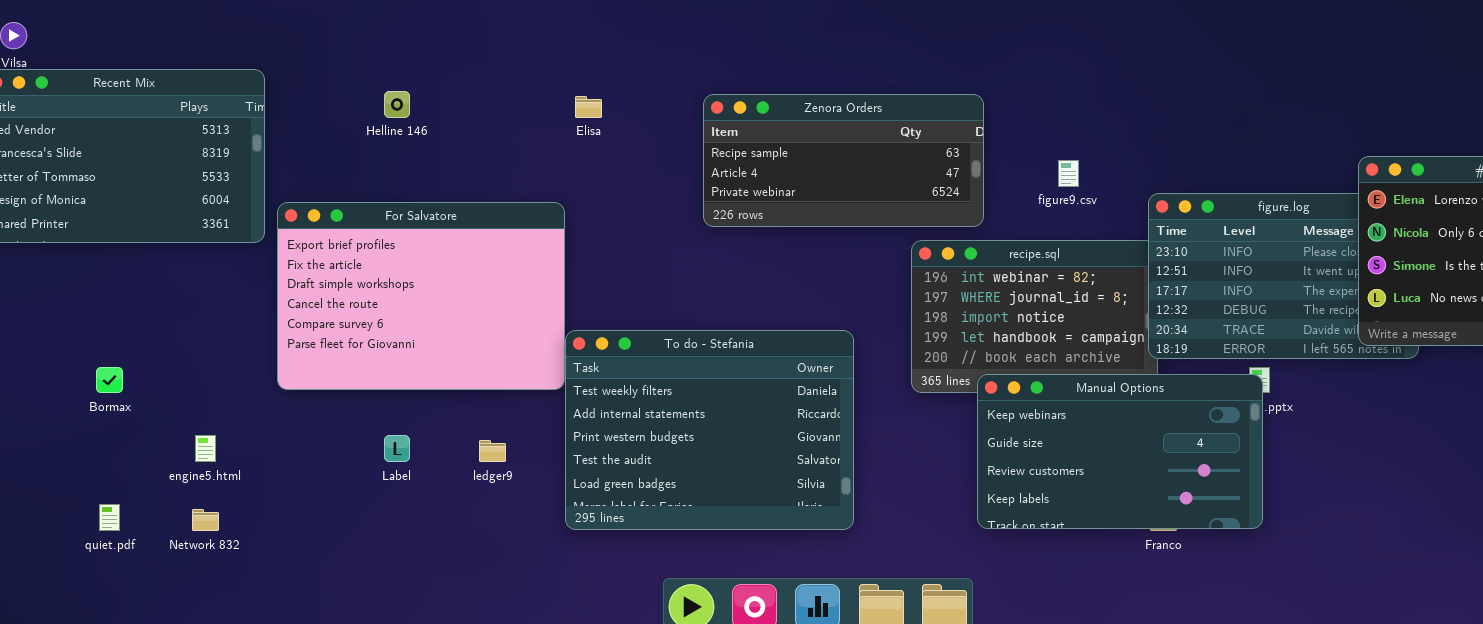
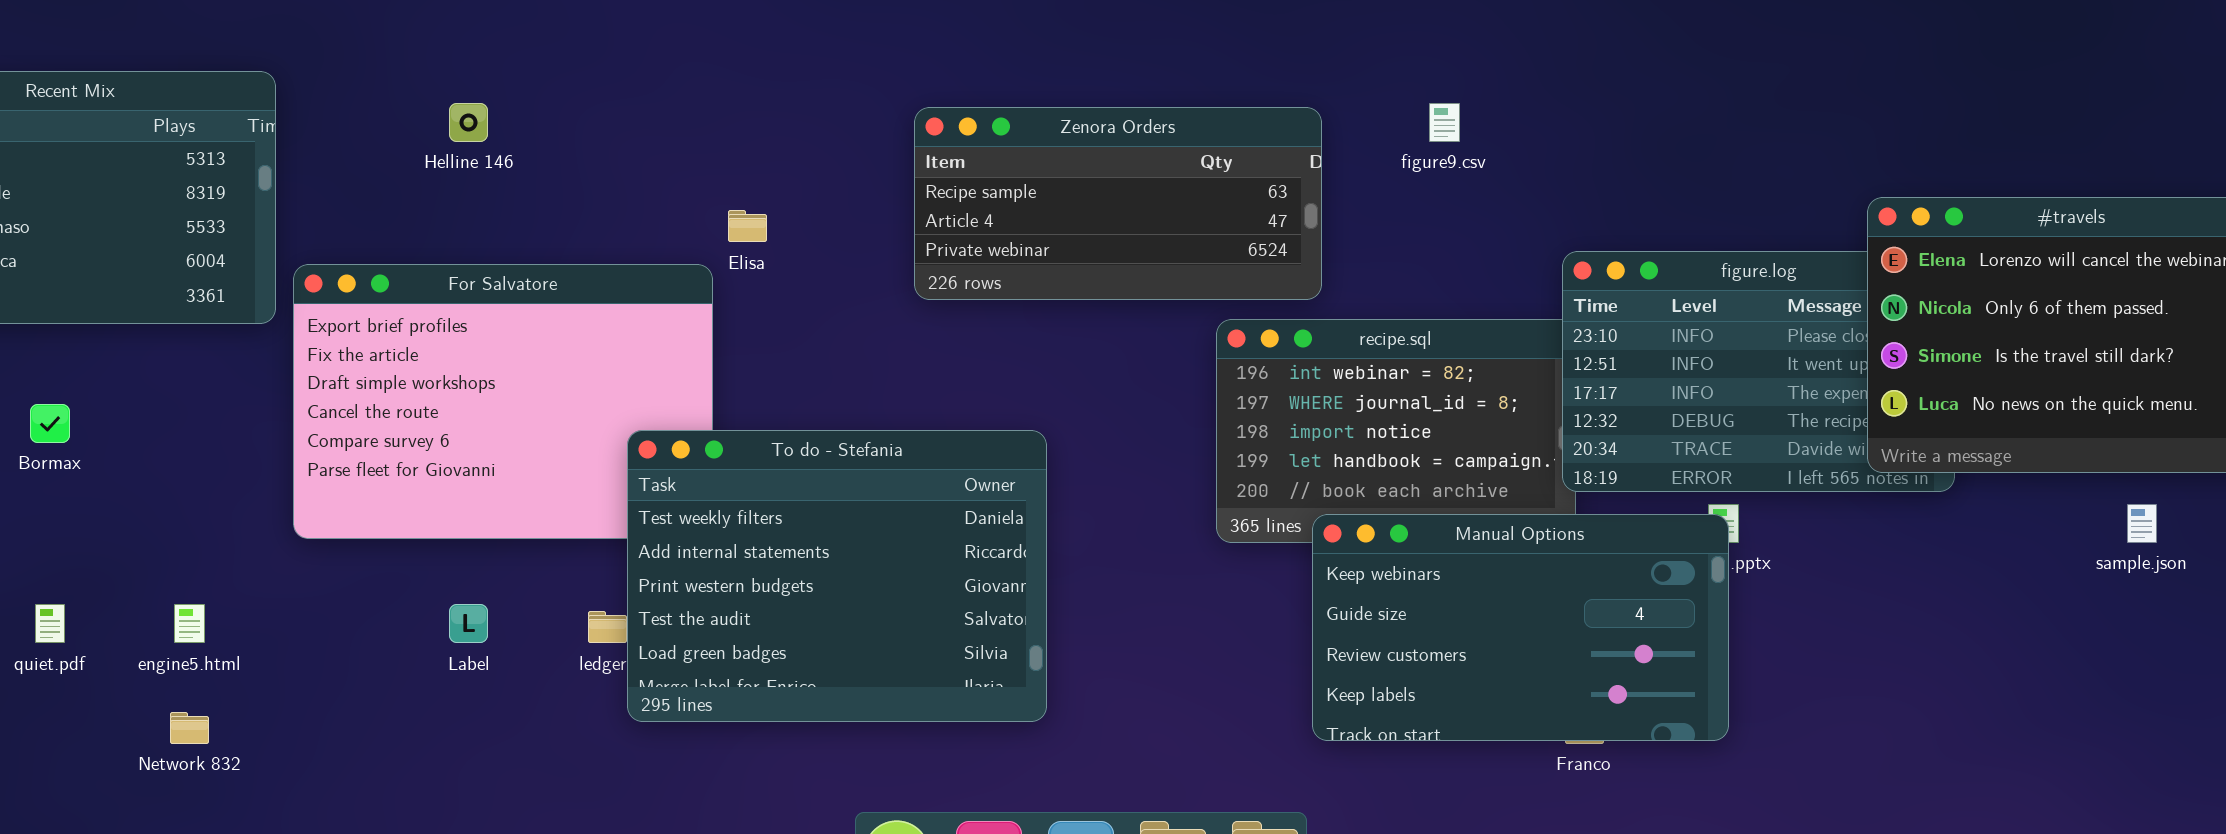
Elisa: [575,96,602,118] -> [728,210,767,242], moved
figure9.csv: [1058,160,1079,187] -> [1429,103,1460,142], moved
To do - Stefania: [565,330,854,530] -> [627,430,1047,722], moved
Bormax: [96,367,123,393] -> [30,404,70,443], moved
quiet.pdf: [99,504,120,531] -> [35,604,65,643], moved

